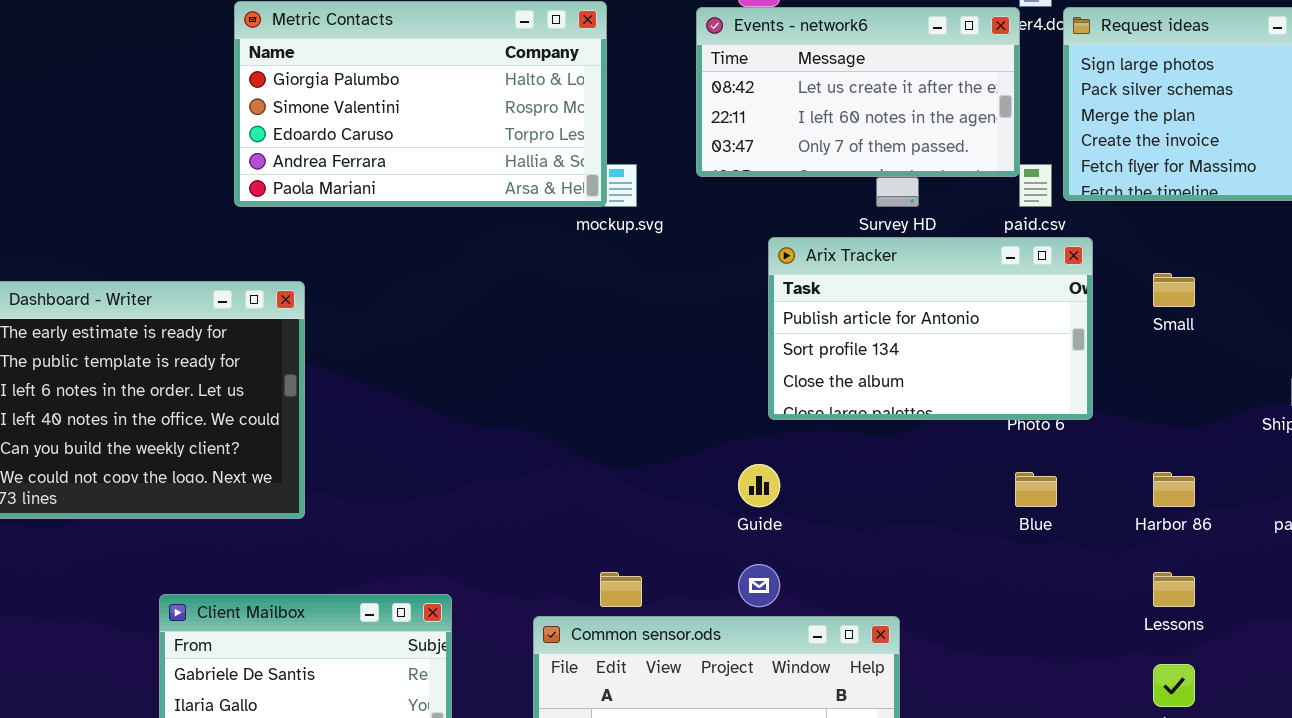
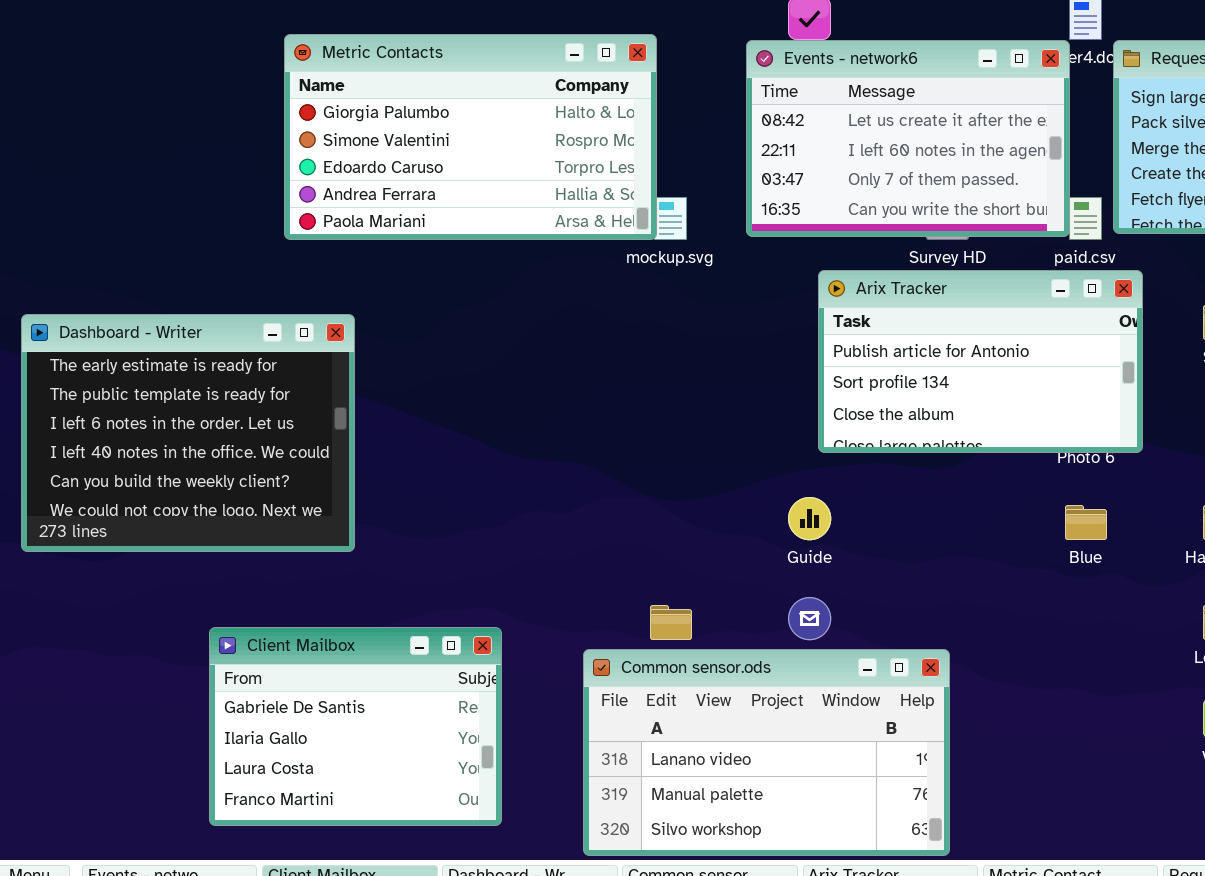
Events - network6: [696,7,1020,177] -> [746,40,1070,237], resized

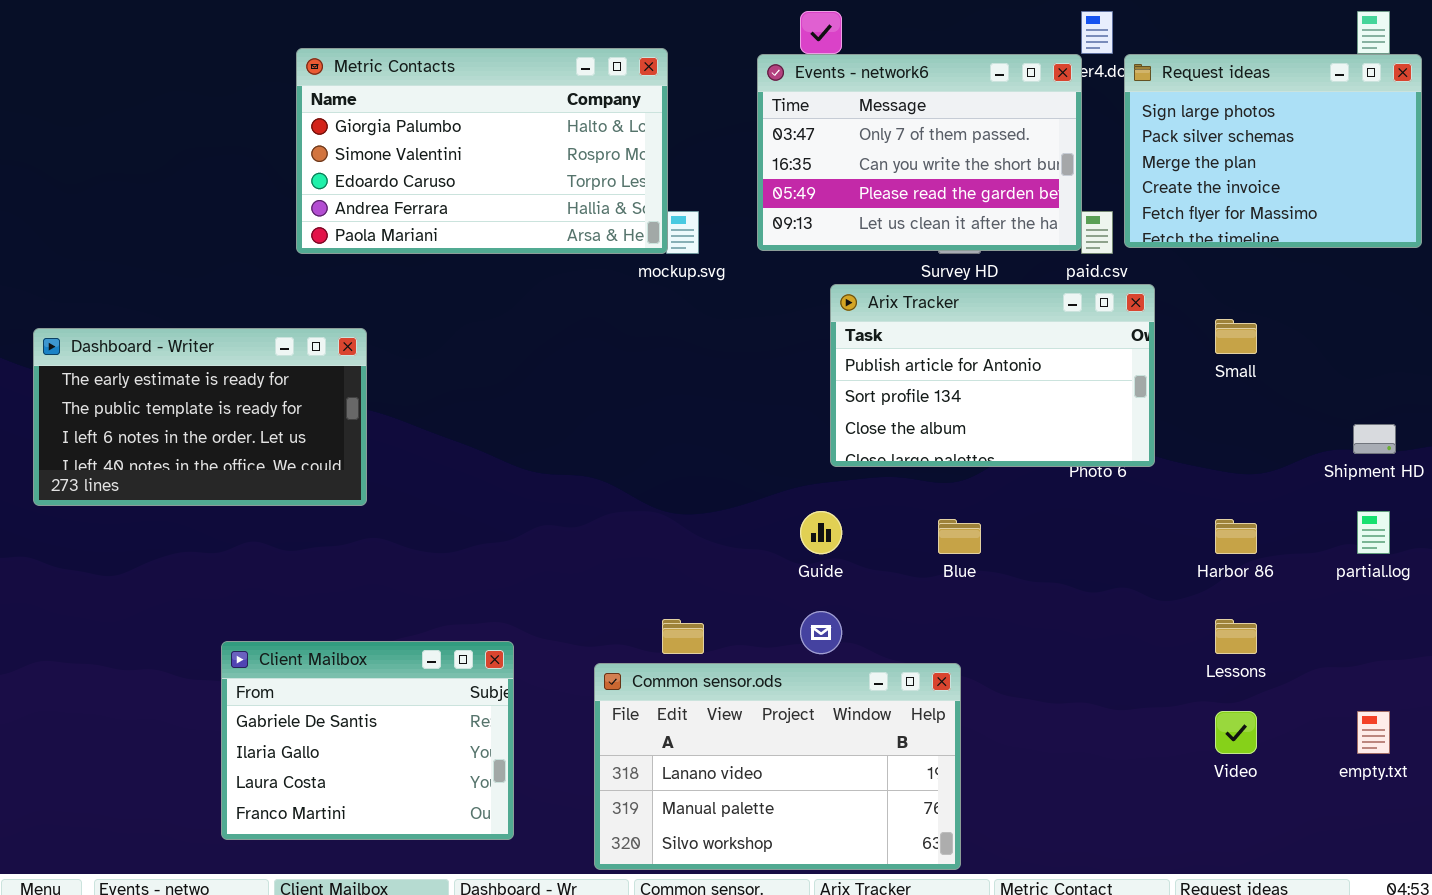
Events - network6: [746,40,1070,237] -> [757,54,1082,251], scrolled down 2 rows
Dashboard - Writer: [21,314,355,552] -> [33,328,367,506], resized
Blue: [1065,505,1107,540] -> [938,519,981,554], moved

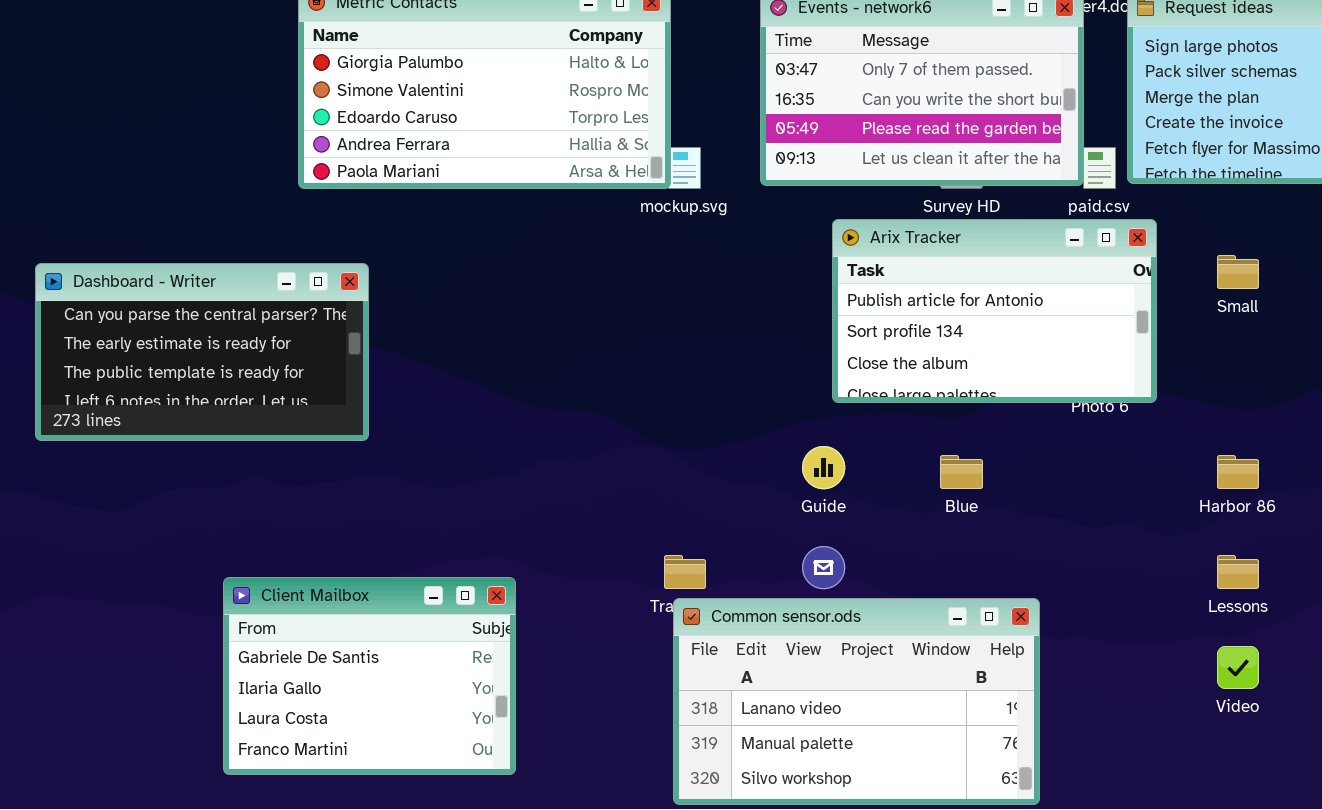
Dashboard - Writer: [33,328,367,506] -> [35,263,369,441], scrolled up 1 row
Common sensor.ods: [594,663,961,870] -> [673,598,1040,805], moved

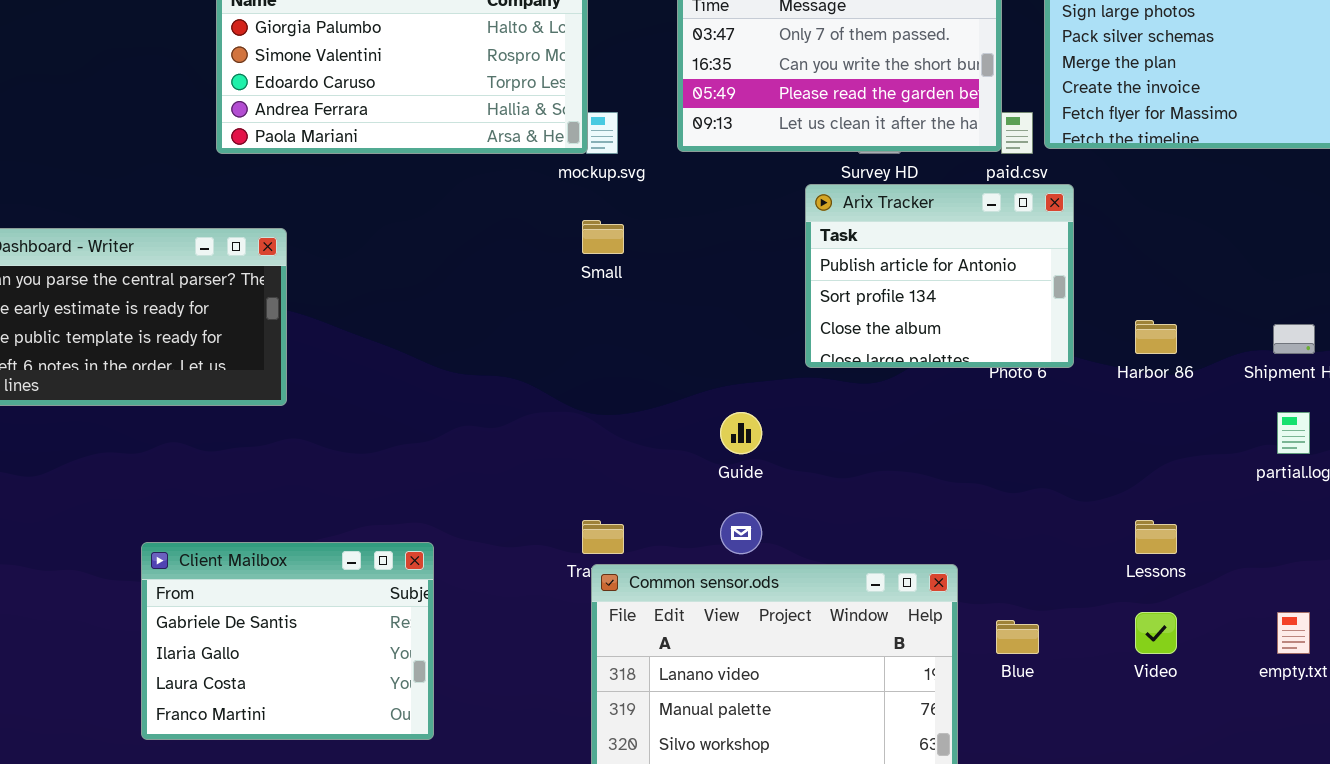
Arix Tracker: [832,219,1157,403] -> [805,184,1074,368], resized
Small: [1217,255,1259,289] -> [582,220,624,254], moved
Blue: [940,455,983,489] -> [996,620,1039,654], moved
Harbor 86: [1217,455,1259,489] -> [1135,320,1177,354], moved

